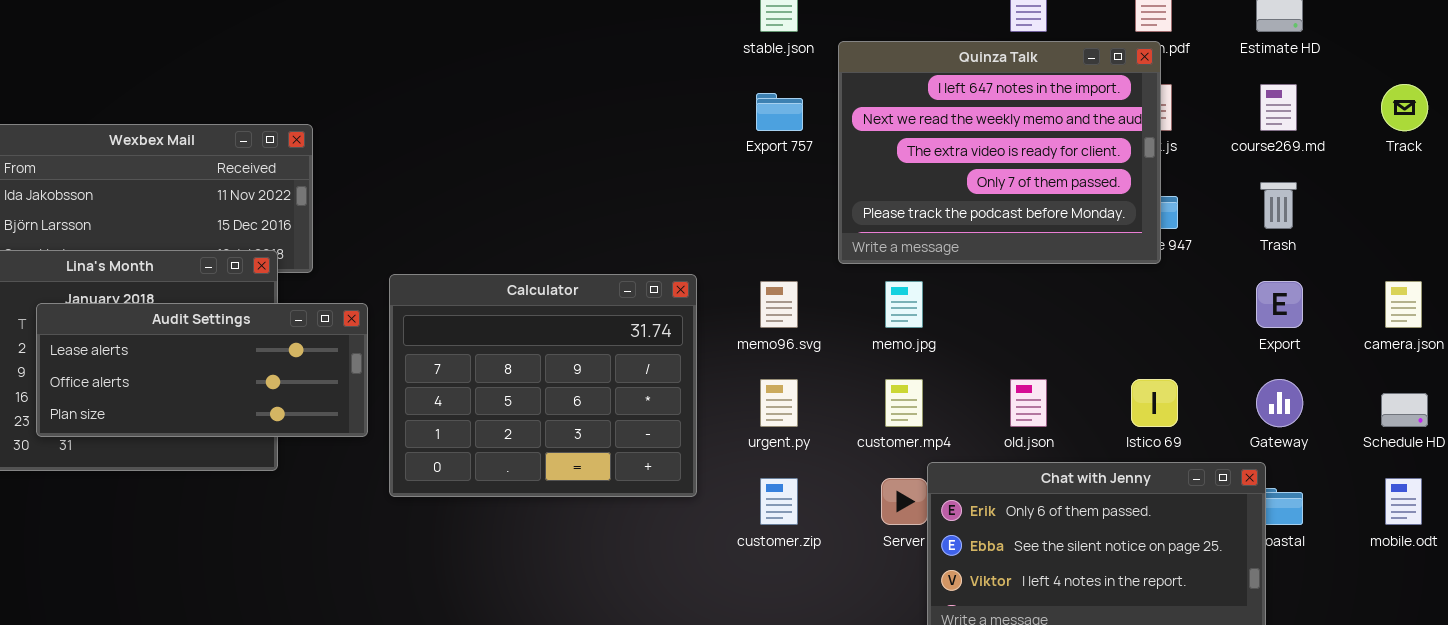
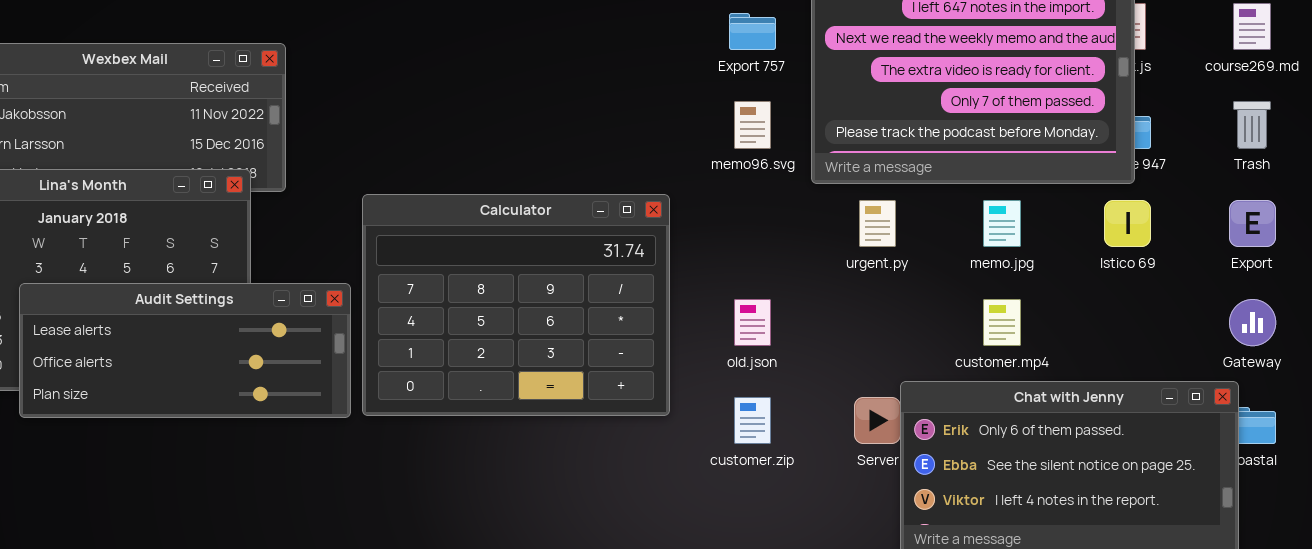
memo96.svg: [760,281,798,328] -> [734,101,771,149], moved
memo.jpg: [885,281,923,328] -> [983,200,1021,247], moved
Audit Settings: [36,303,368,437] -> [19,283,351,418], moved
urgent.py: [760,379,798,427] -> [859,200,896,247], moved
customer.mp4: [885,379,923,427] -> [983,299,1021,346], moved
old.json: [1010,379,1047,427] -> [734,299,771,346], moved
Istico 69: [1131,379,1178,427] -> [1104,200,1151,247], moved

